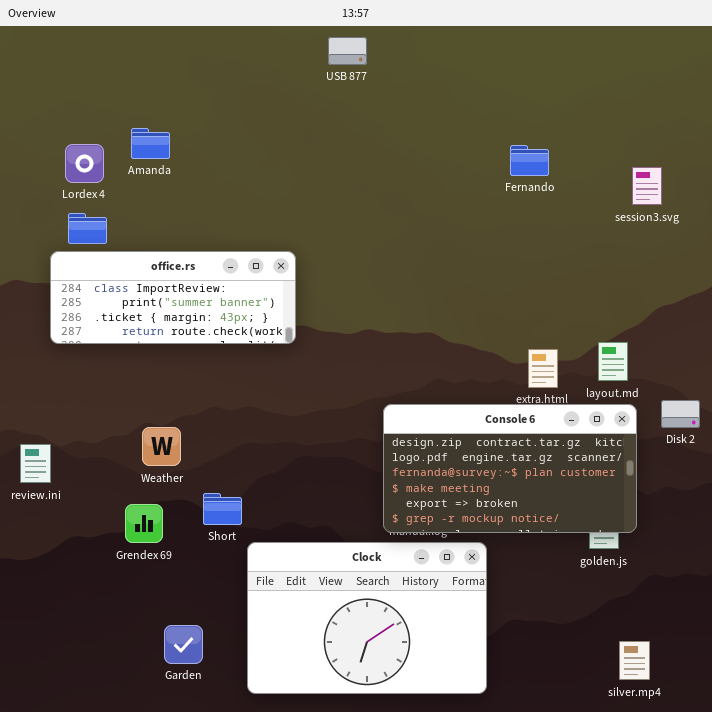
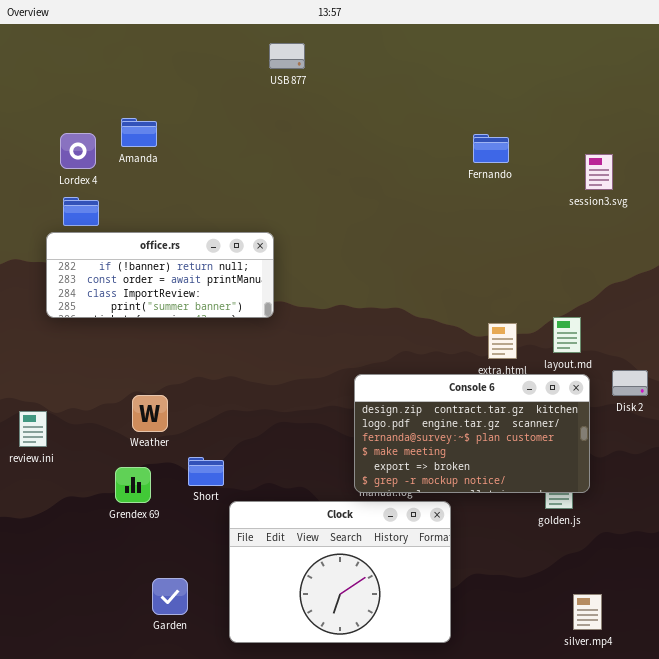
USB 877: [328,37,367,65] -> [269,43,305,69], moved
office.rs: [50,251,296,344] -> [46,232,274,318], scrolled up 2 rows

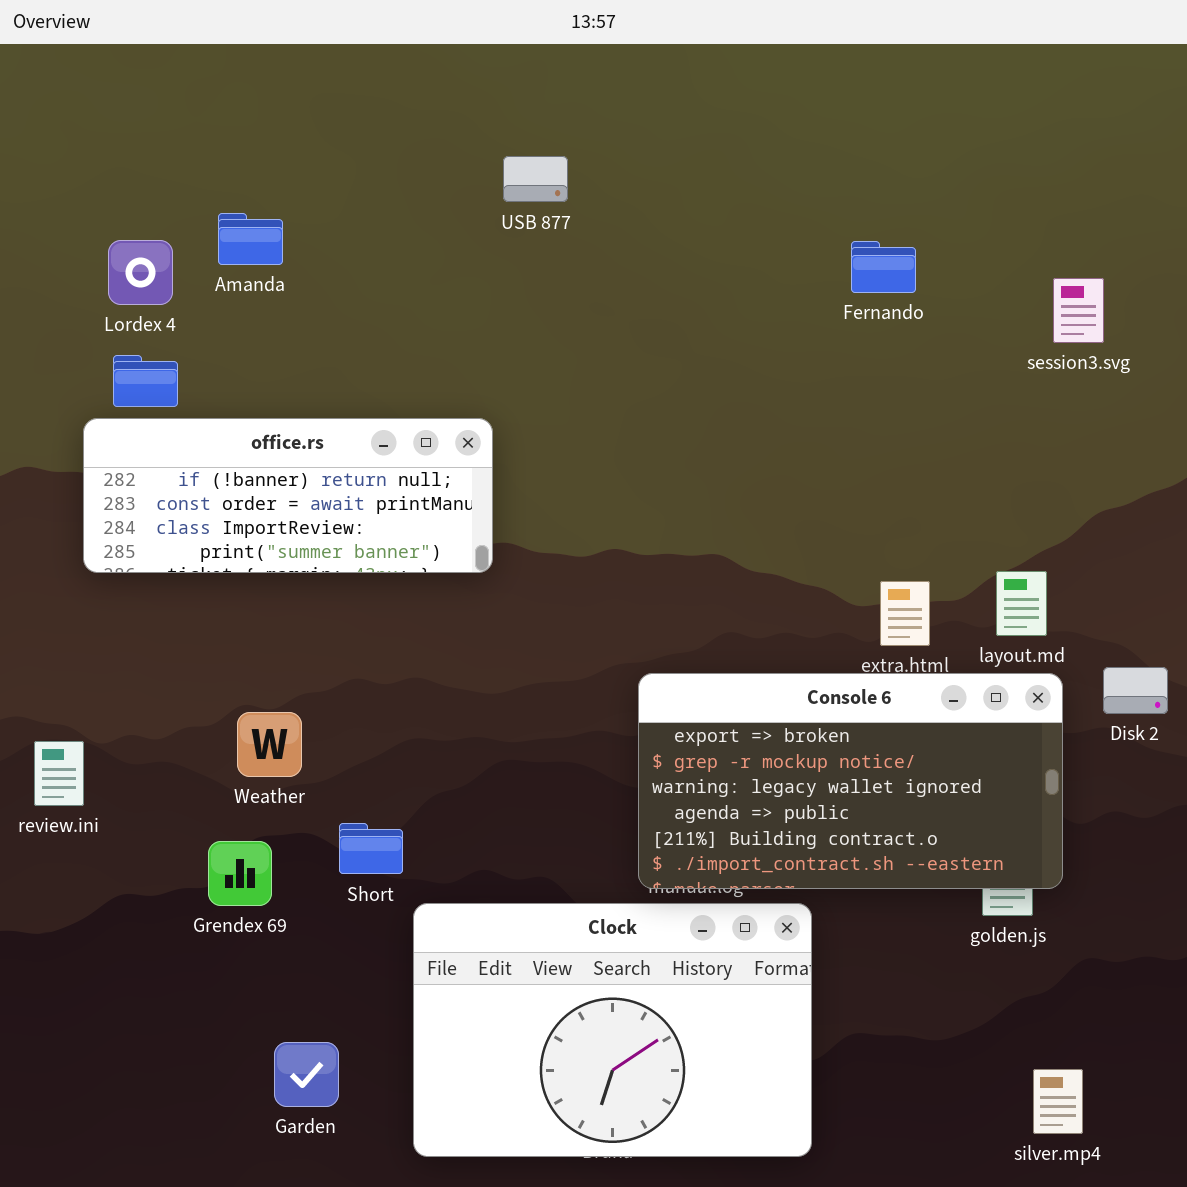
USB 877: [269,43,305,69] -> [503,156,568,202], moved
Console 6: [354,374,590,493] -> [638,673,1063,889], scrolled down 4 rows

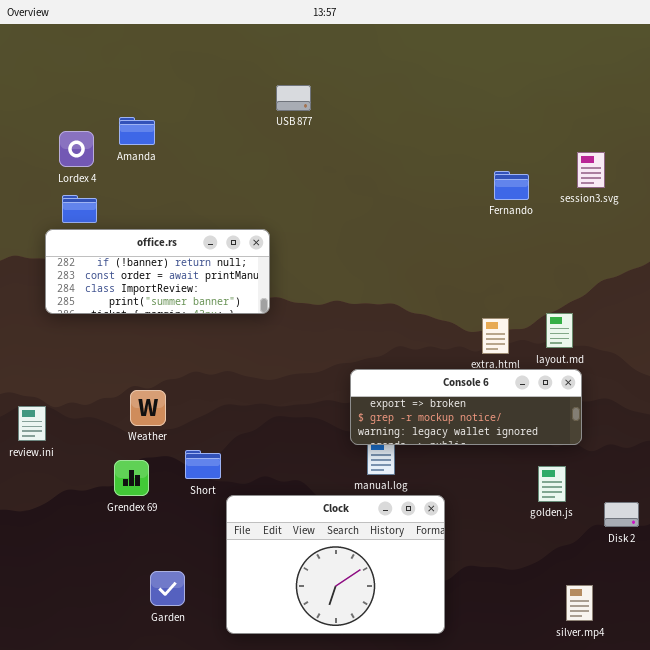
Fernando: [851,241,916,293] -> [494,171,529,200], moved
Disk 2: [1103,667,1168,714] -> [604,502,639,527], moved
Console 6: [638,673,1063,889] -> [350,369,582,445], resized

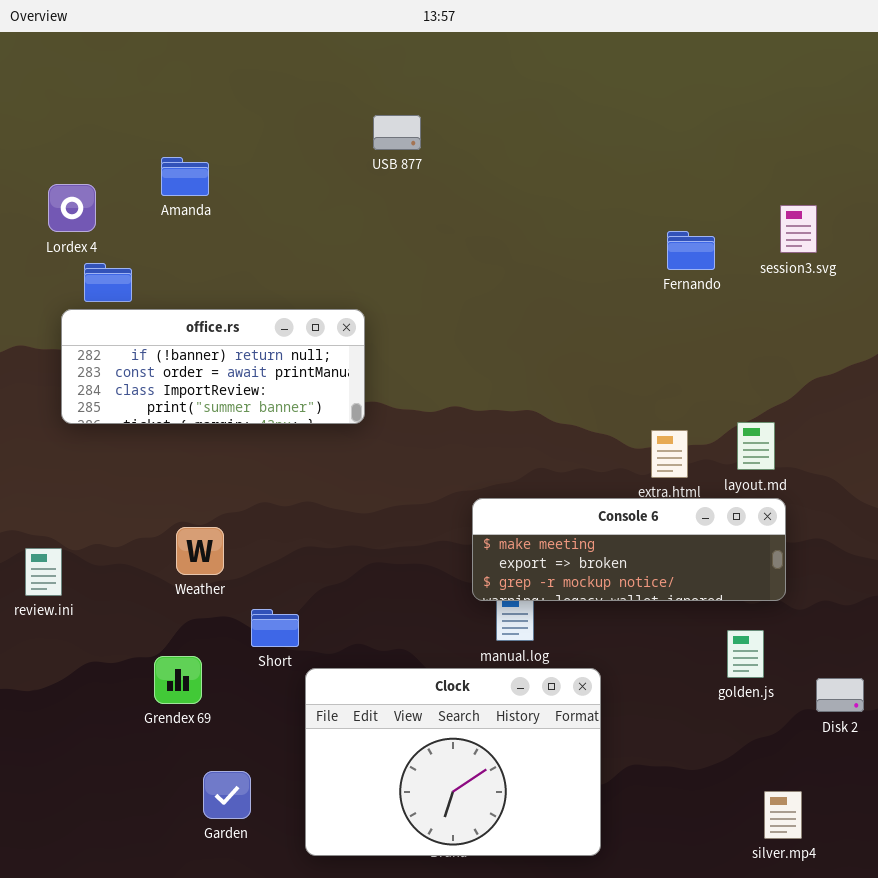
Lordex 4: [59,131,94,167] -> [48,184,96,232], moved
Console 6: [350,369,582,445] -> [472,498,786,601], scrolled up 1 row
Grendex 69: [114,460,149,496] -> [154,656,202,704], moved

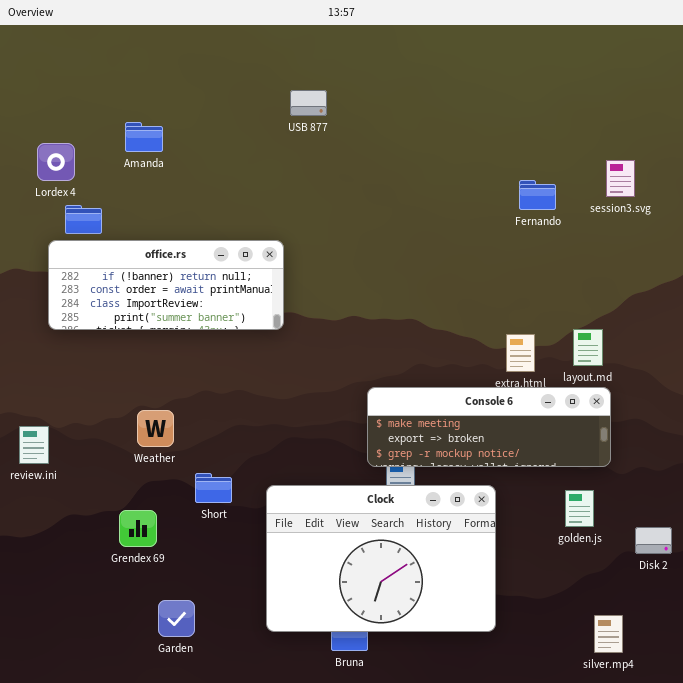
Clock: [305,668,601,856] -> [266,485,496,632], moved

